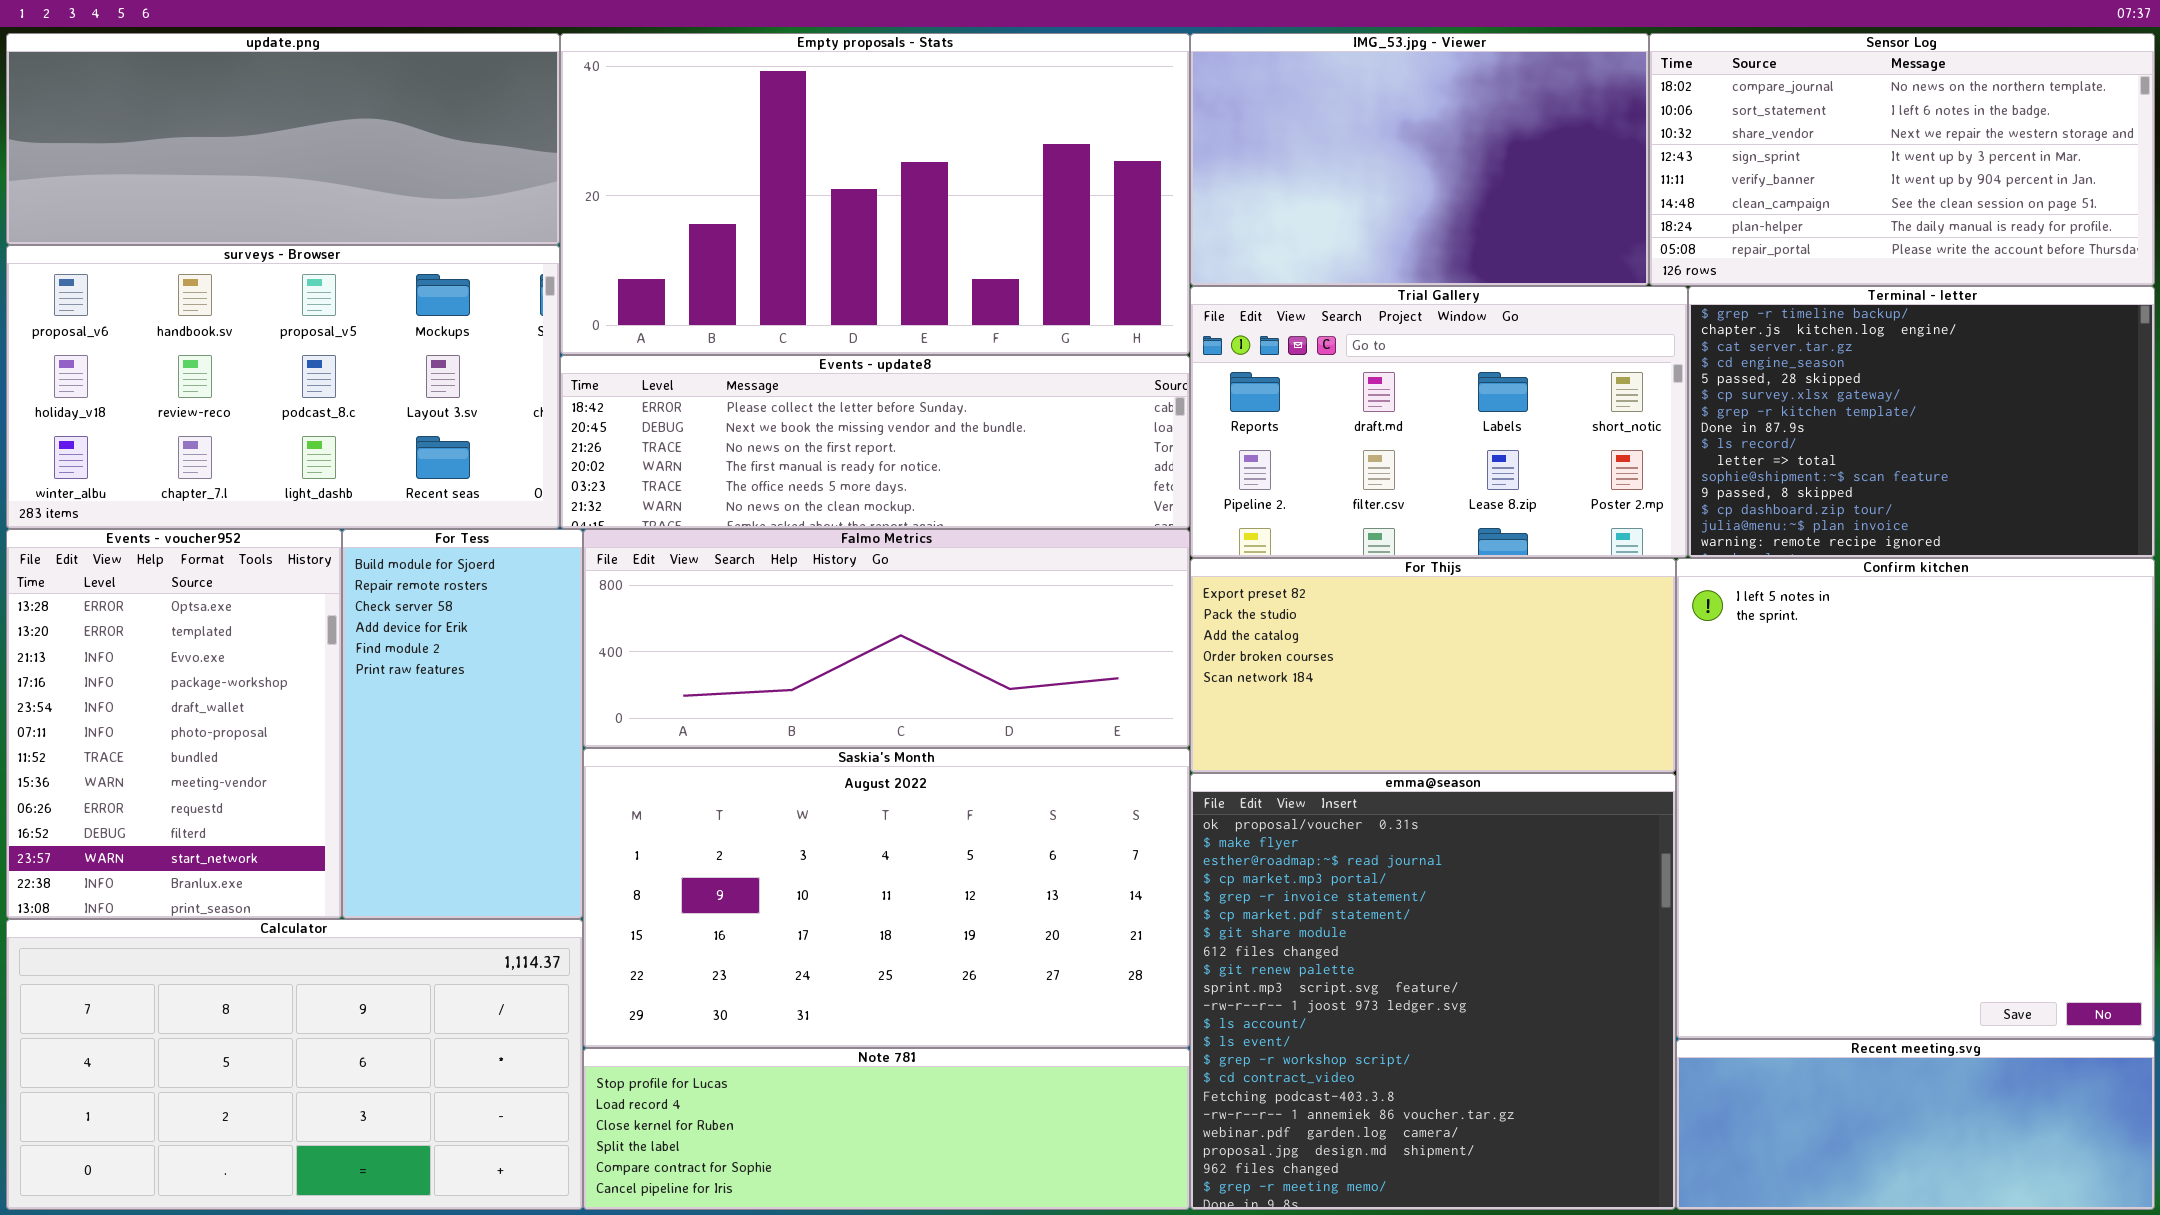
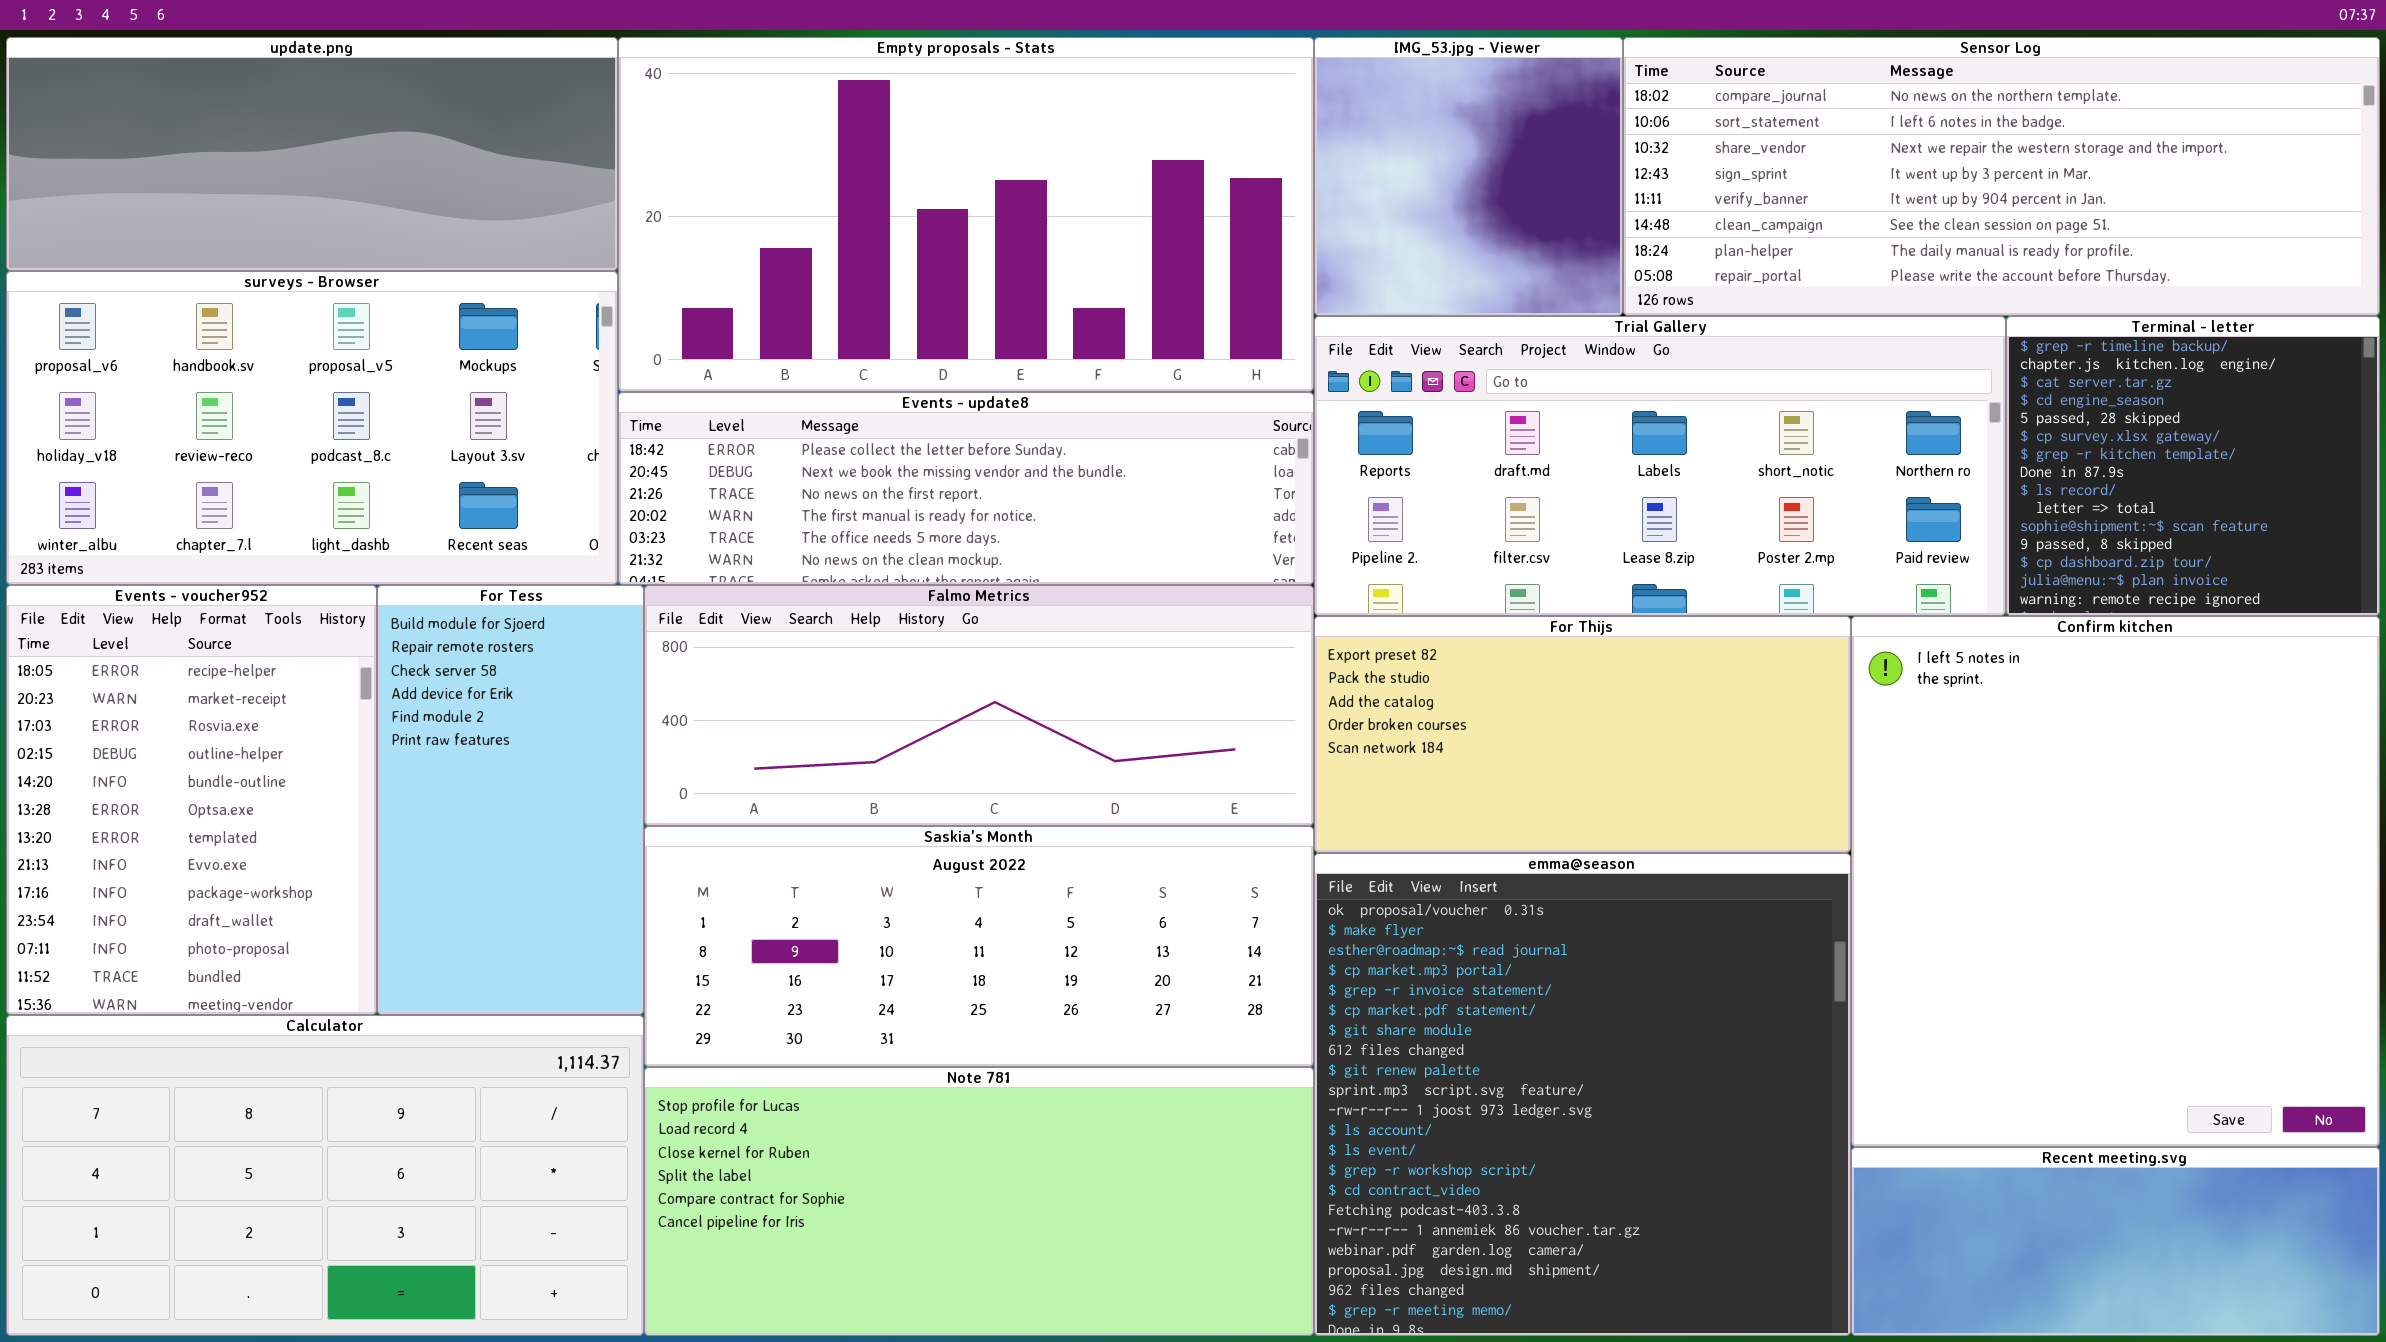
IMG_53.jpg - Viewer: [1190,33,1649,286] -> [1314,37,1623,316], resized
Sensor Log: [1649,33,2155,286] -> [1623,37,2380,316], resized
Trial Gallery: [1190,286,1688,558] -> [1314,316,2006,616], resized
Terminal - letter: [1688,286,2155,558] -> [2006,316,2380,616], resized
Events - voucher952: [6,529,342,919] -> [6,585,377,1015], scrolled up 5 rows
Saskia's Month: [583,748,1190,1048] -> [644,826,1314,1067], resized
Note 781: [583,1048,1190,1210] -> [644,1067,1314,1336], resized

